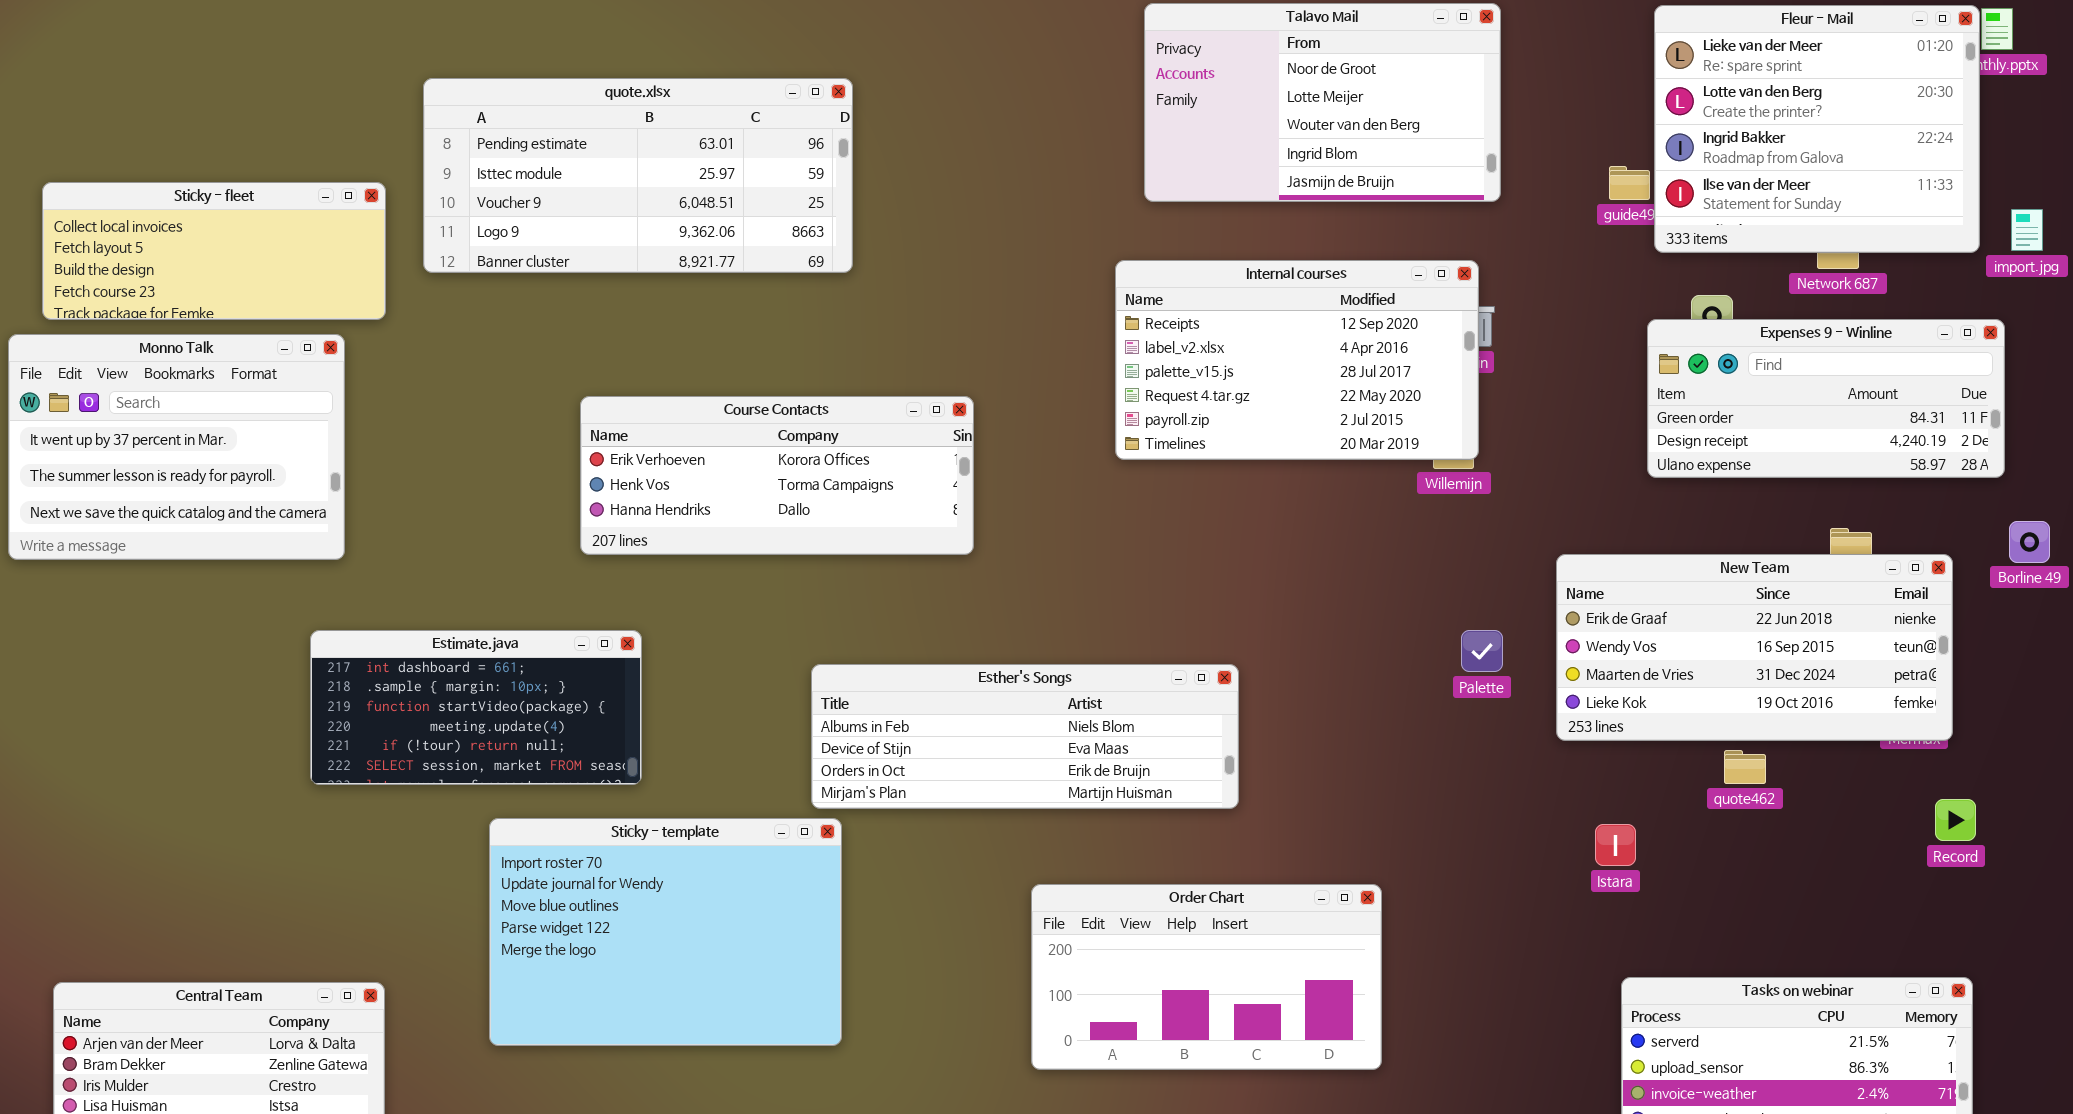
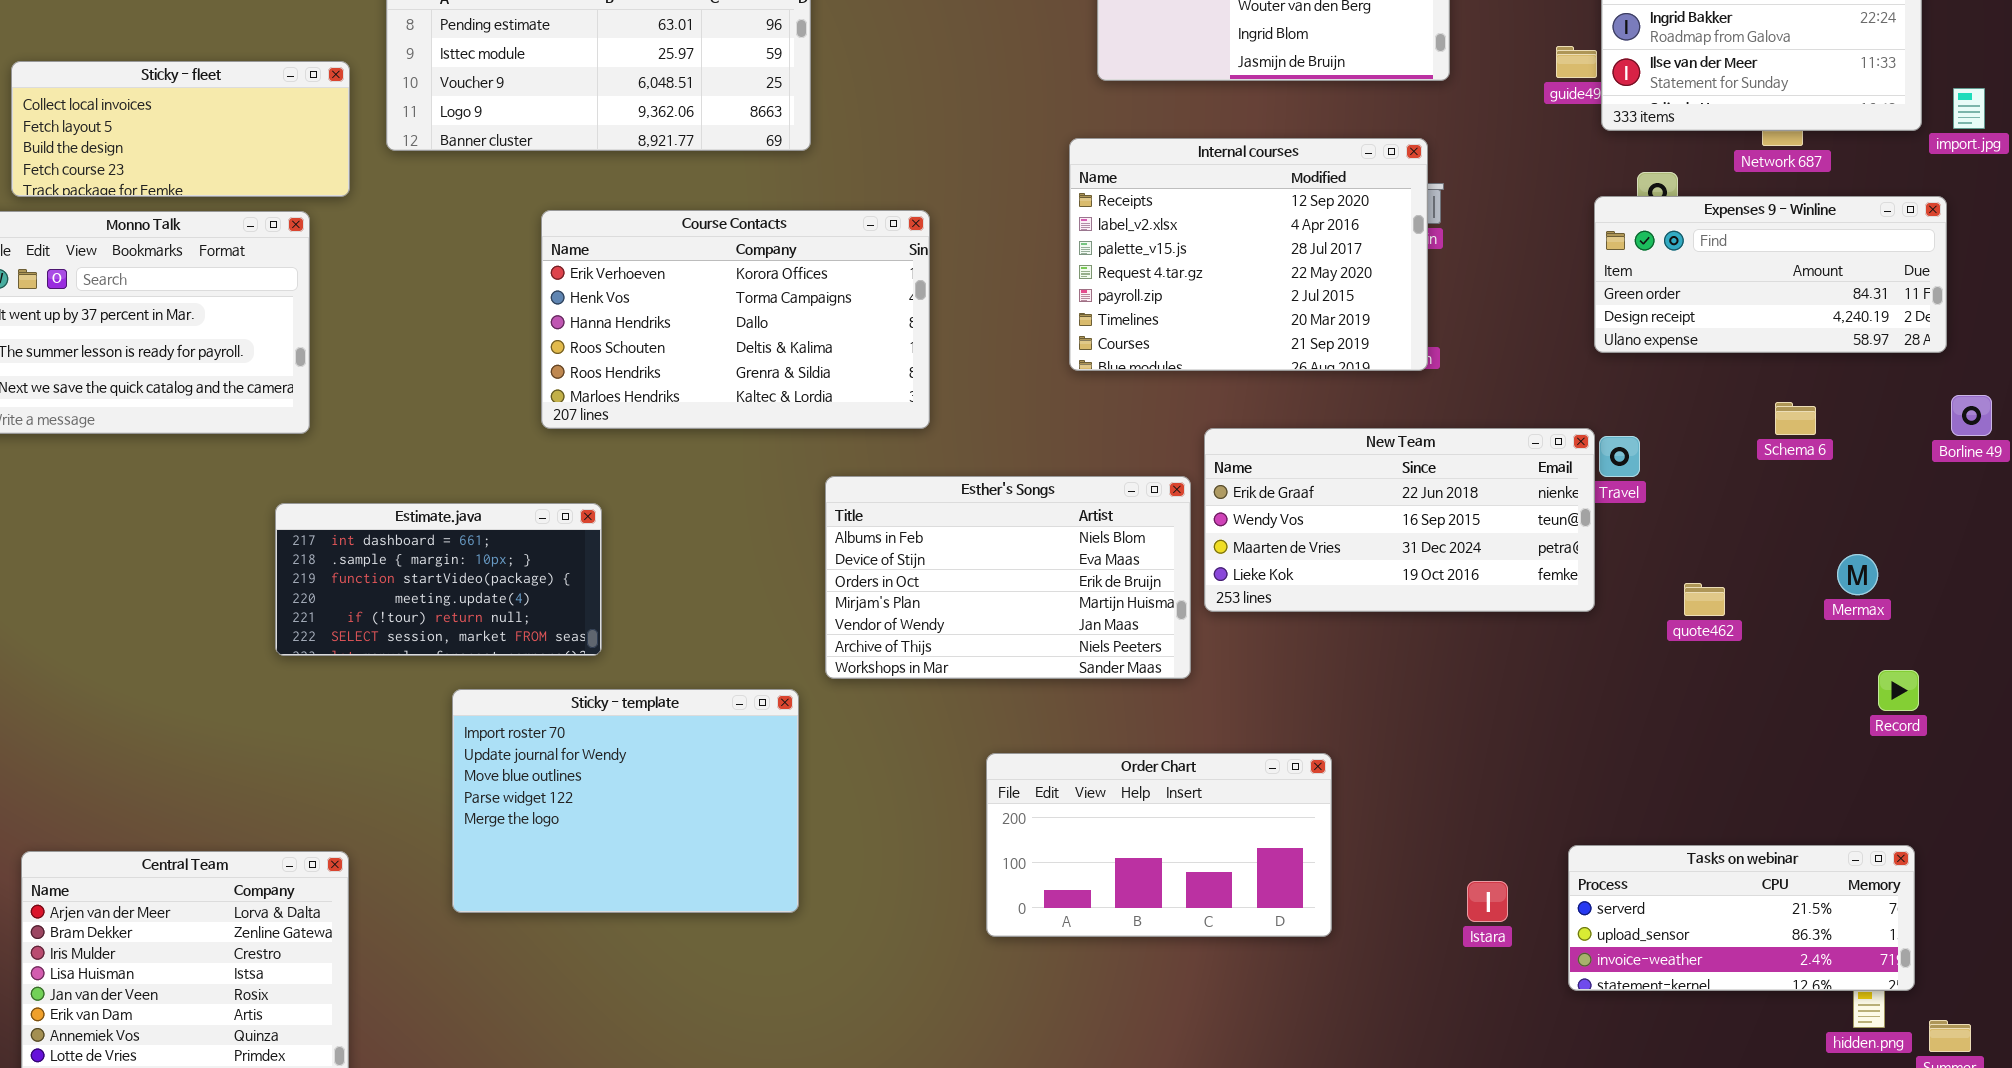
Internal courses: [1115,260,1479,460] -> [1069,138,1428,371], resized
Course Contacts: [580,396,974,555] -> [541,210,930,429], resized
New Team: [1556,554,1953,741] -> [1204,428,1595,612], moved
Esther's Songs: [811,664,1239,809] -> [825,476,1191,679], resized
quote462: [1724,750,1766,784] -> [1684,583,1725,616], moved
Istara: [1595,824,1636,866] -> [1467,881,1508,922], moved

